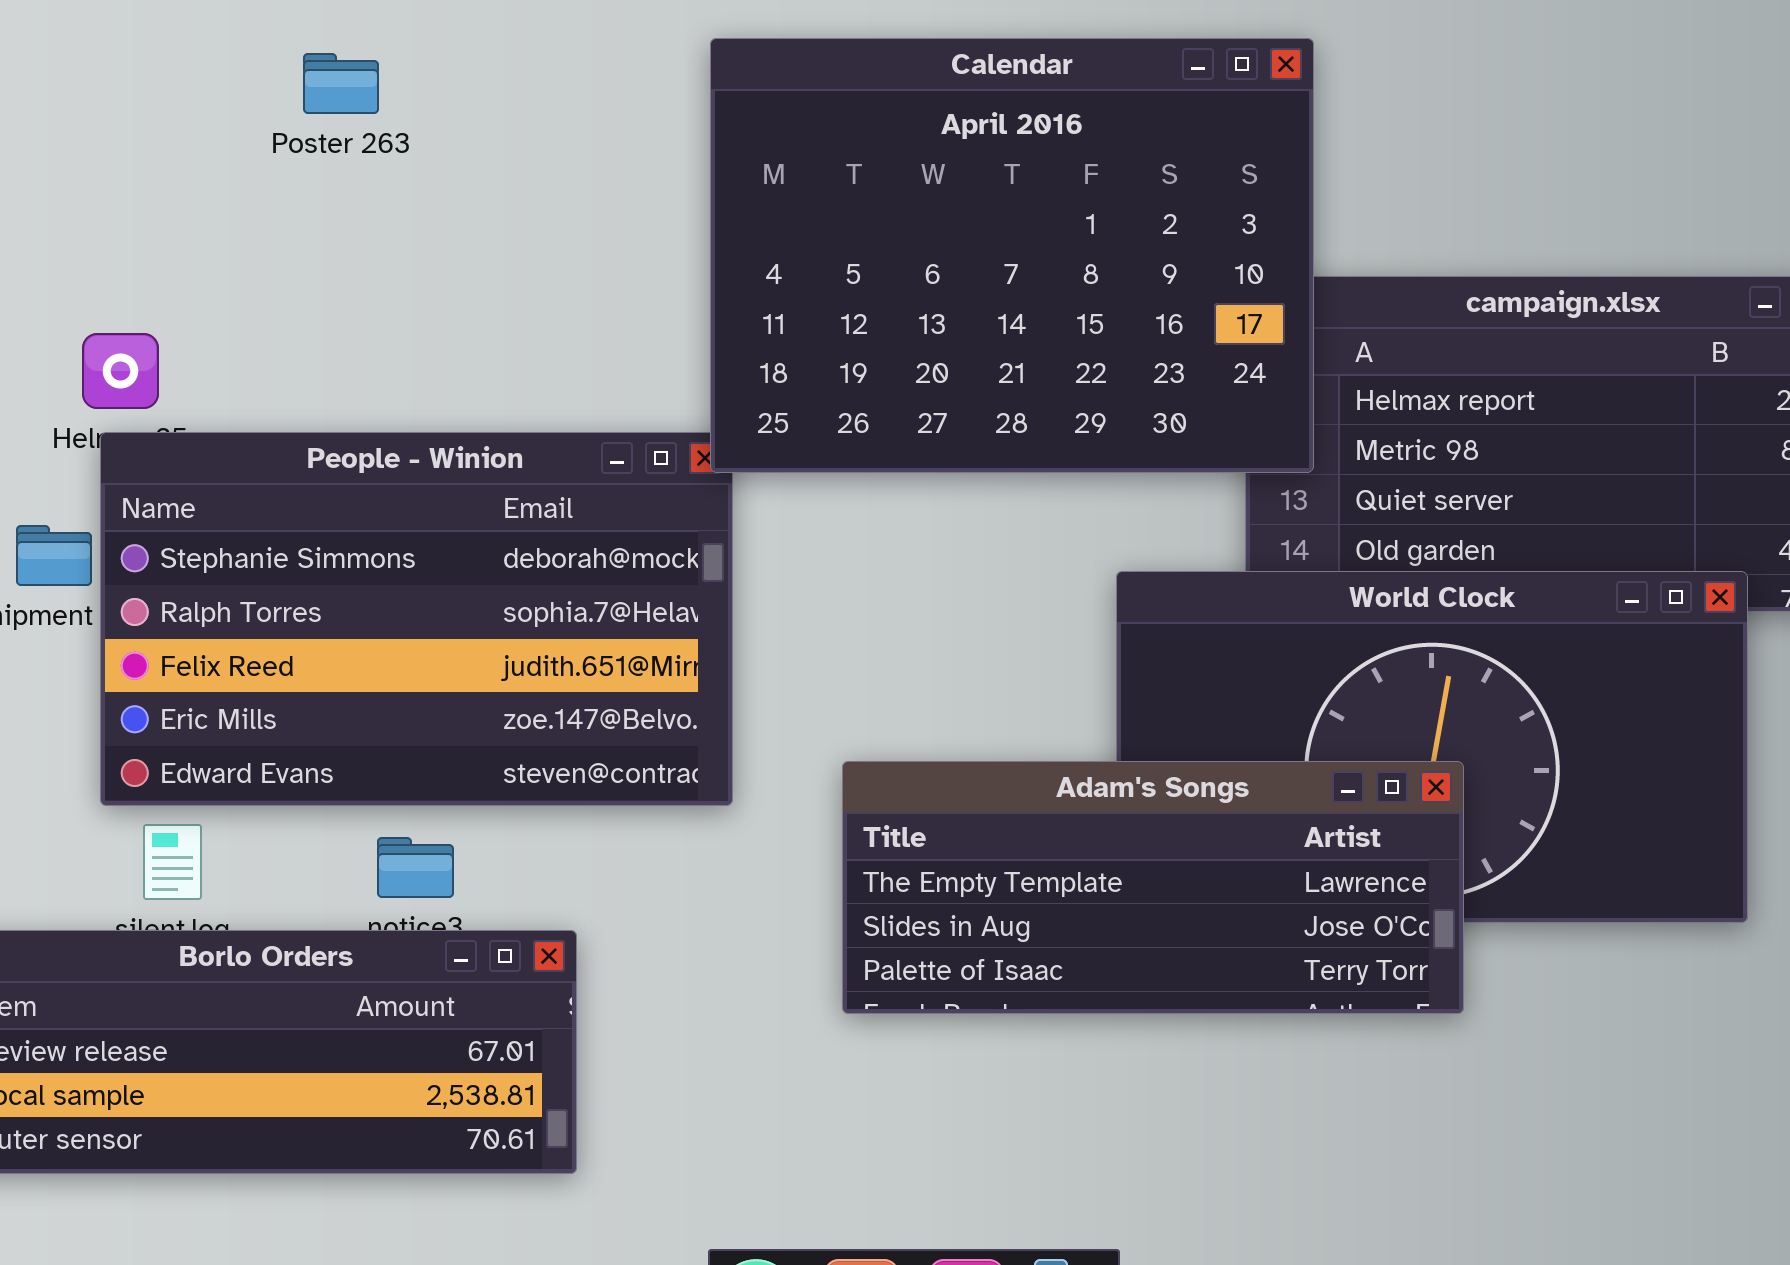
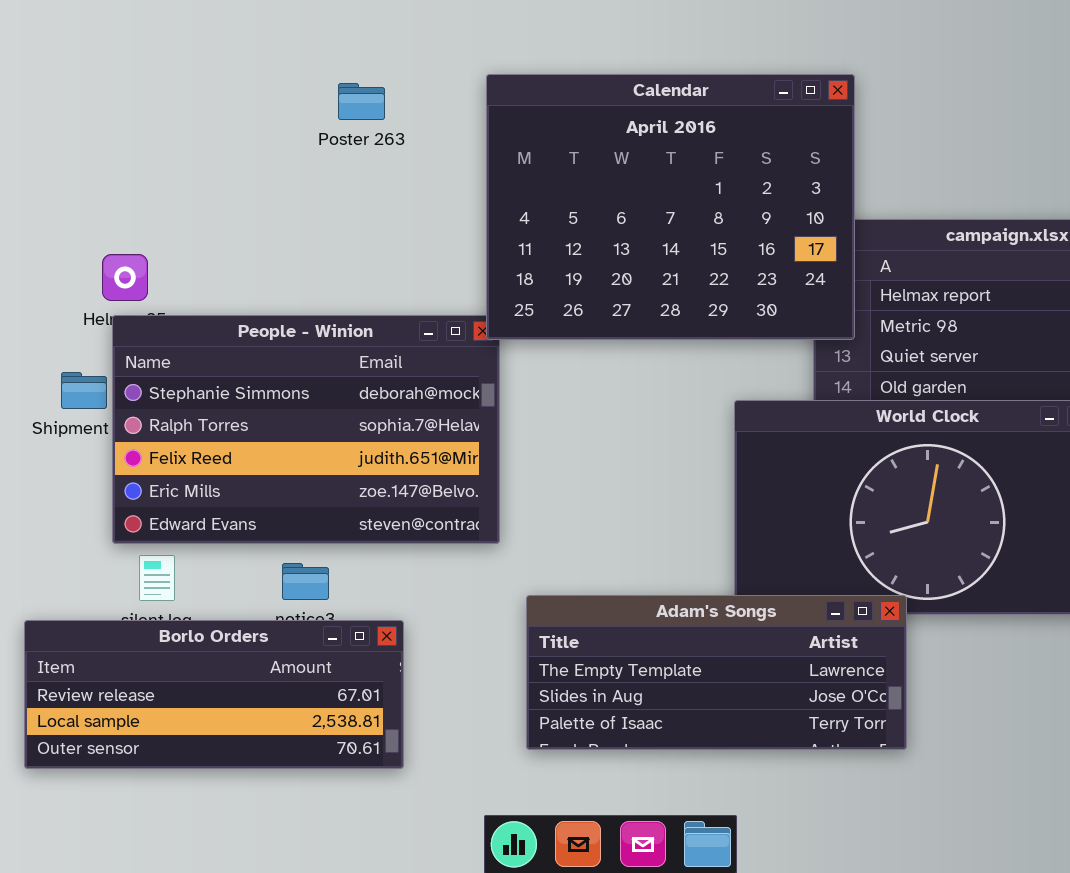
Poster 263: [303,53,379,114] -> [338,83,385,120], moved
Adam's Songs: [842,761,1464,1014] -> [526,595,907,750], moved

